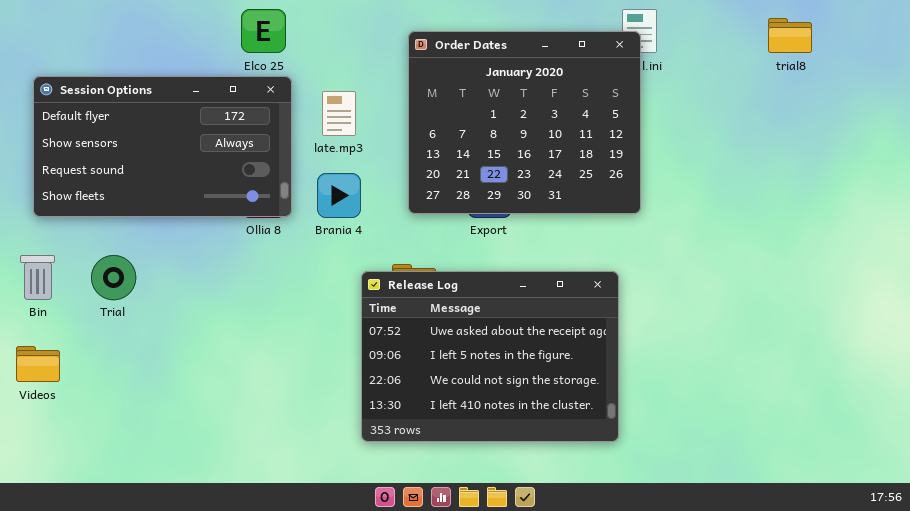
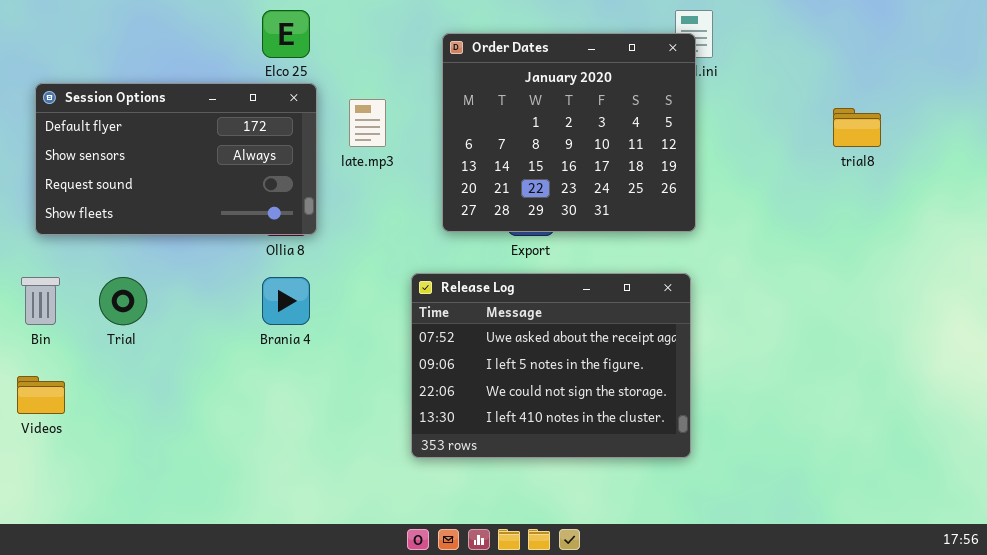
trial8: [768,18,812,53] -> [833,108,881,147], moved
Brania 4: [317,173,361,218] -> [262,277,310,325], moved
Release Log: [361,271,619,442] -> [411,273,691,458], moved

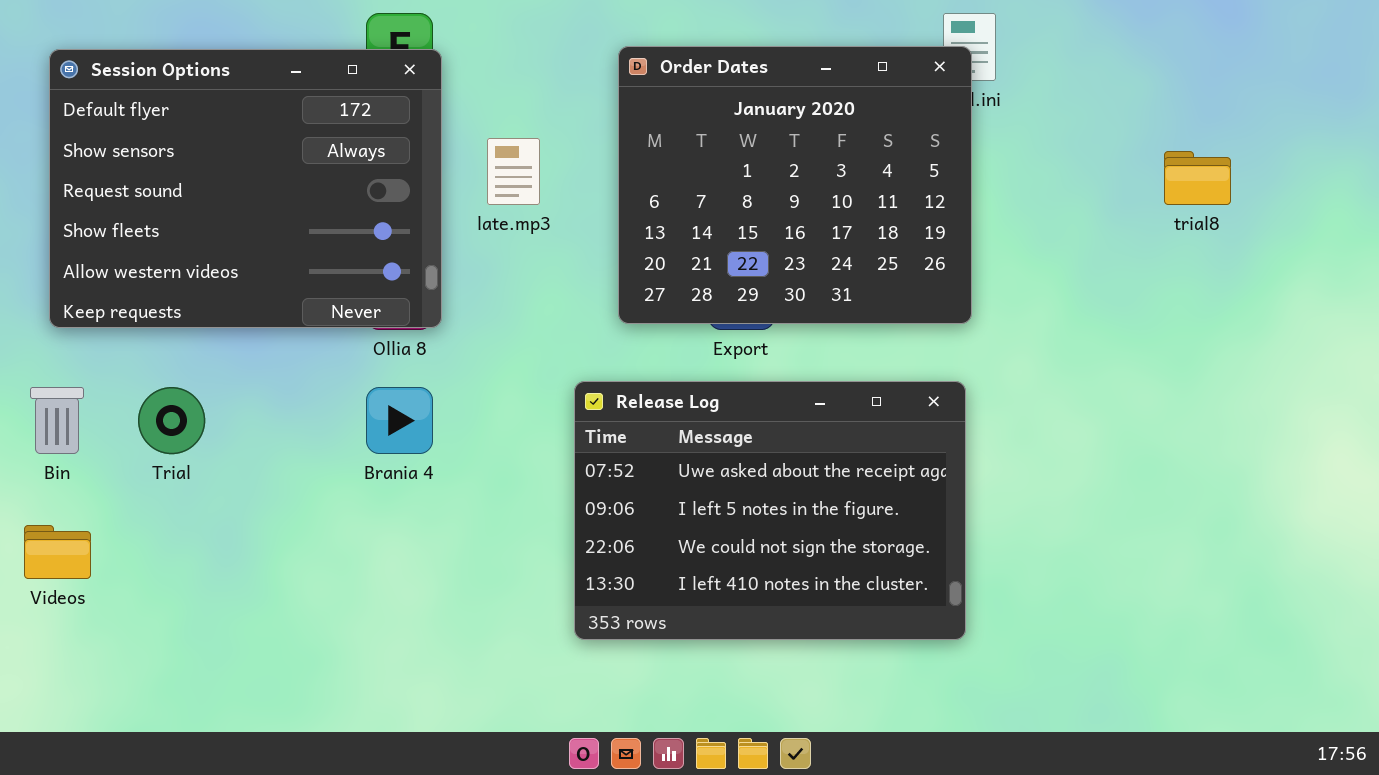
Session Options: [35,83,317,235] -> [49,49,442,328], resized

